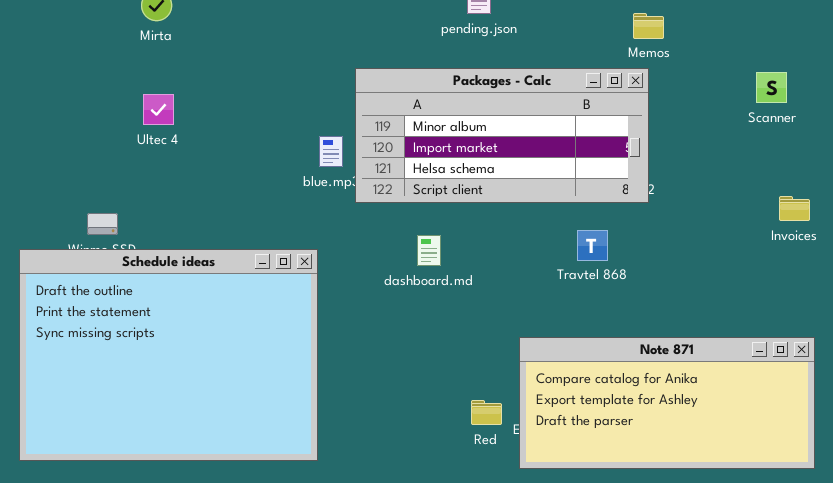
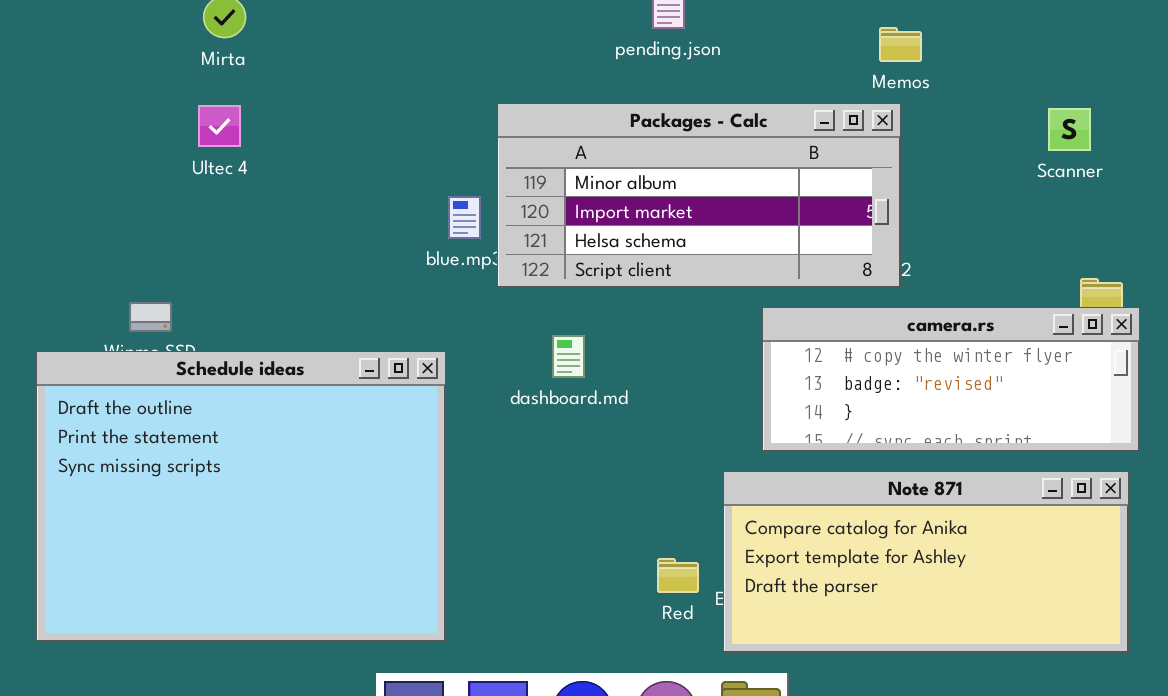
Ultec 4: [143,94,174,125] -> [198,105,241,147], moved
camera.rs: none -> [762,307,1140,452], opened
dashboard.md: [417,235,441,266] -> [552,335,585,378], moved

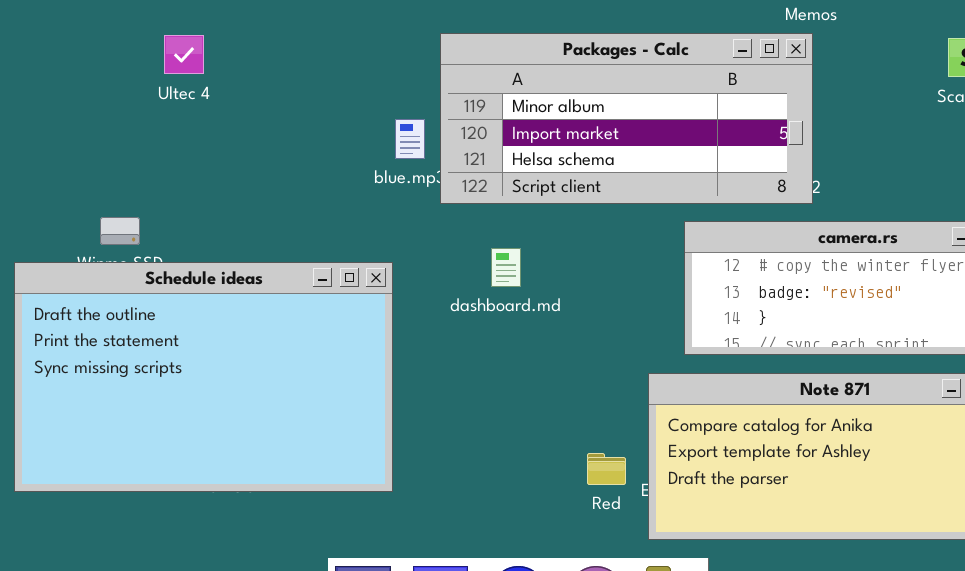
Schedule ideas: [36,351,446,642] -> [14,262,393,492], resized

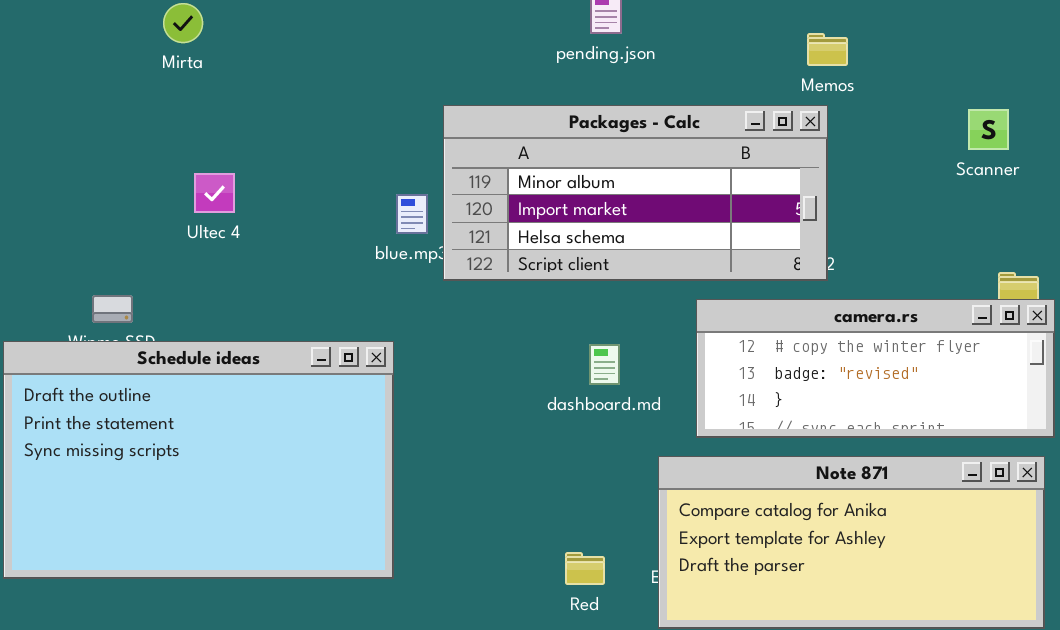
Ultec 4: [164,35,204,74] -> [194,173,235,213], moved
dashboard.md: [491,248,521,287] -> [589,344,620,385], moved
Red: [587,453,626,485] -> [565,552,605,585], moved

